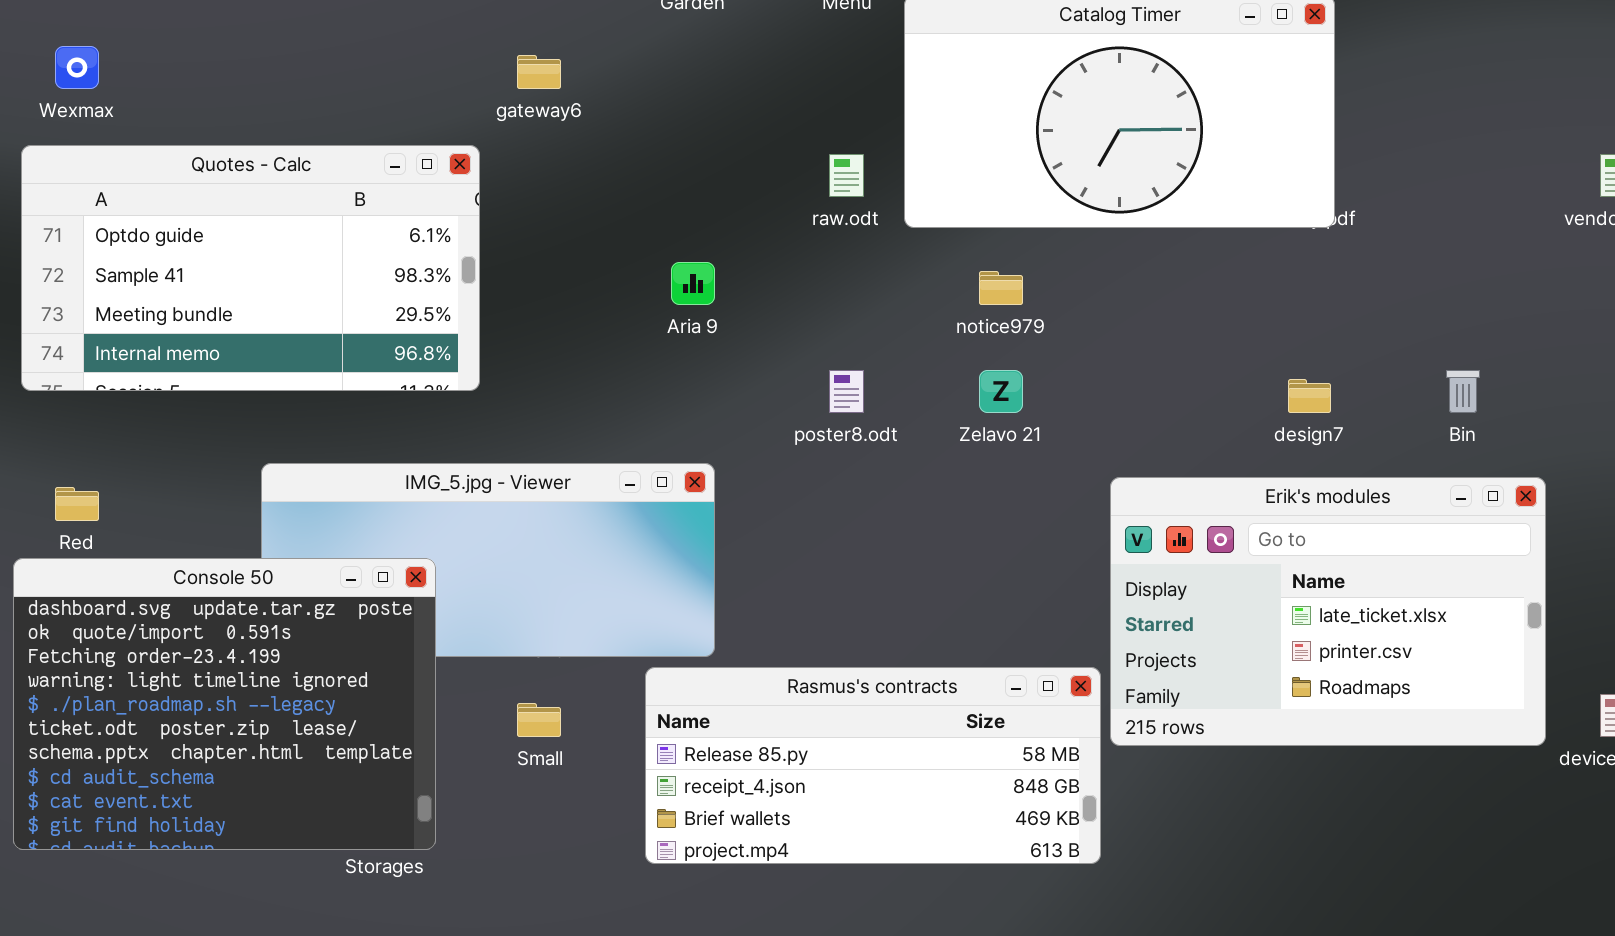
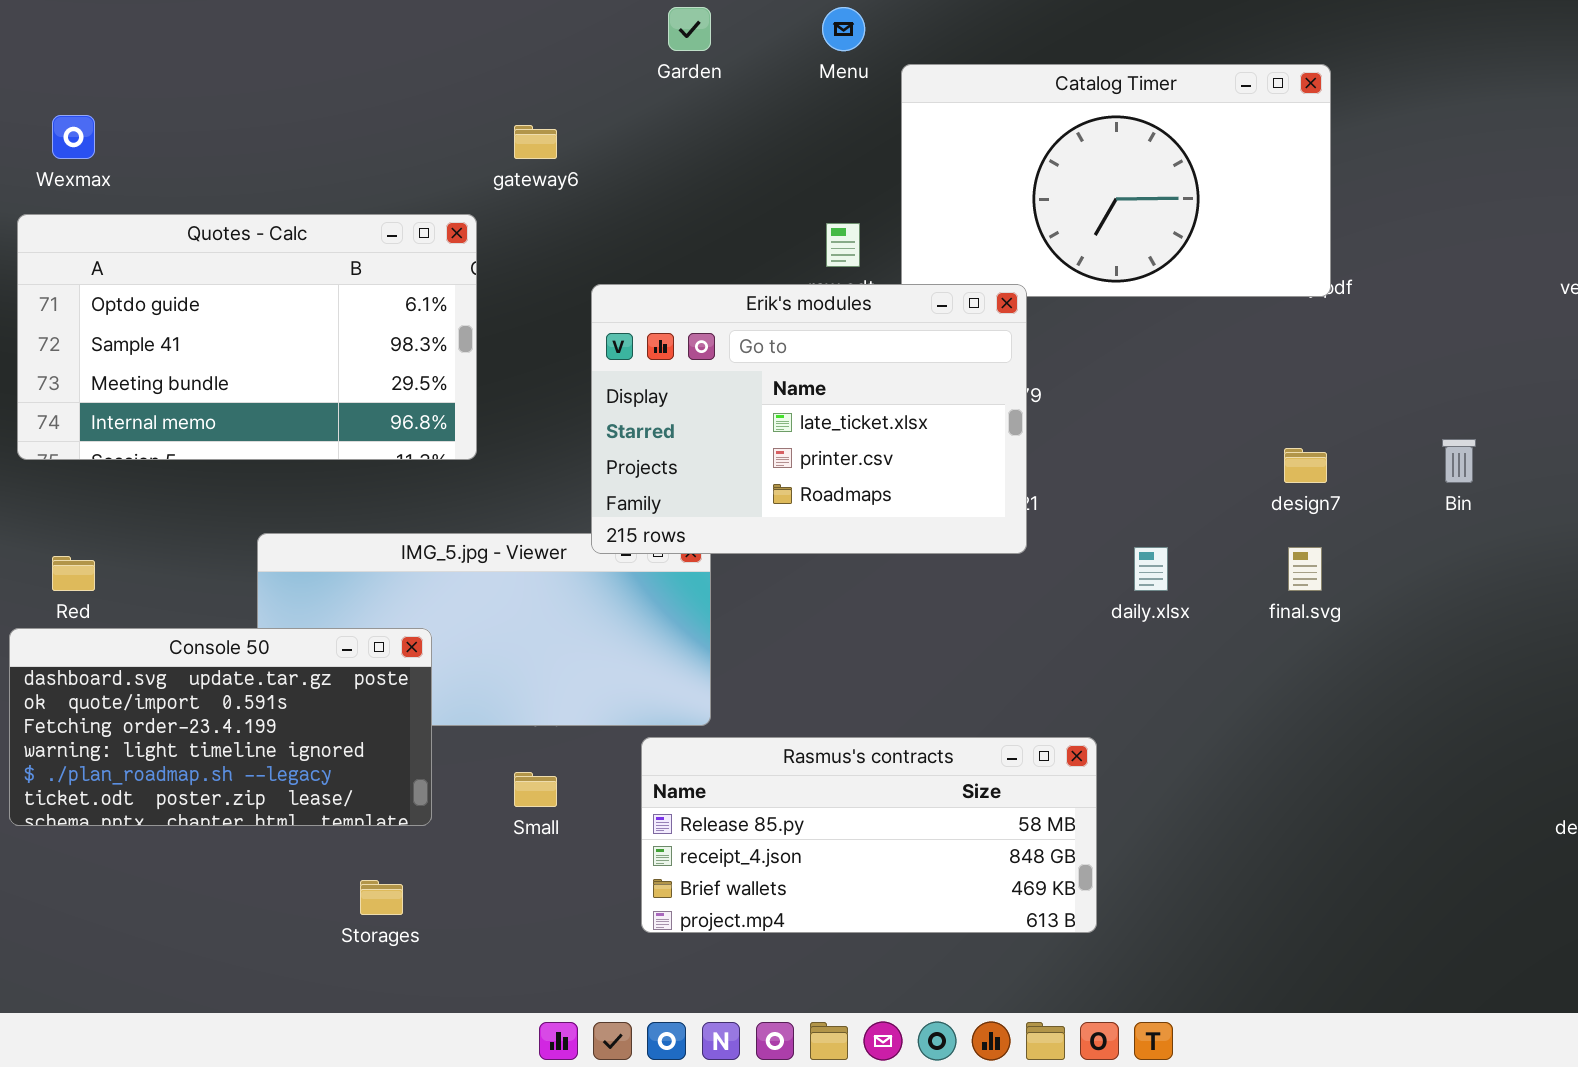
Erik's modules: [1110,477,1546,746] -> [591,284,1027,554], moved
Console 50: [13,558,436,850] -> [9,628,432,826], resized

